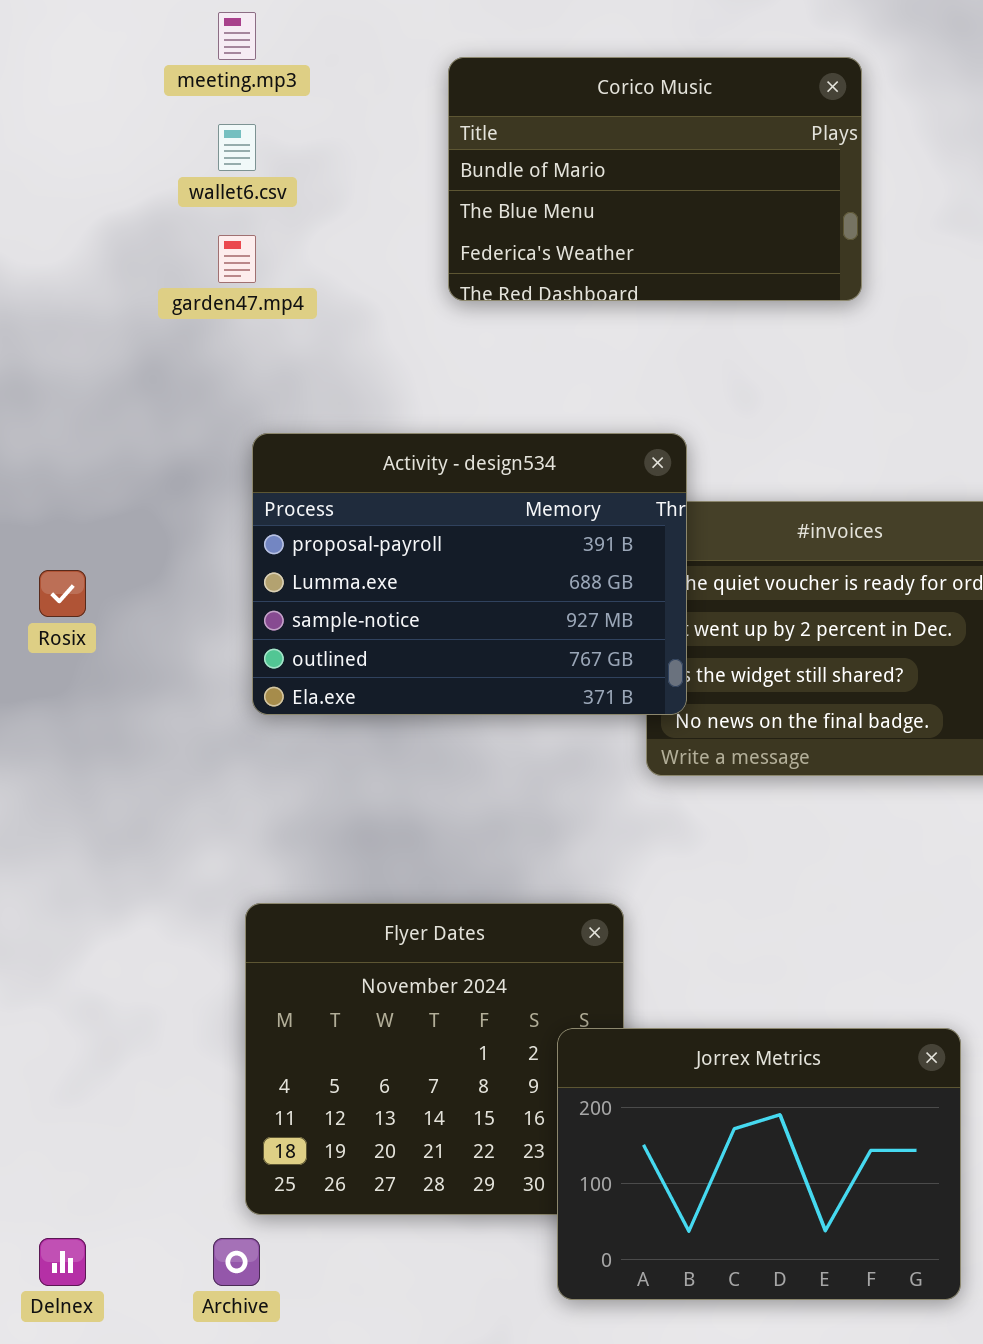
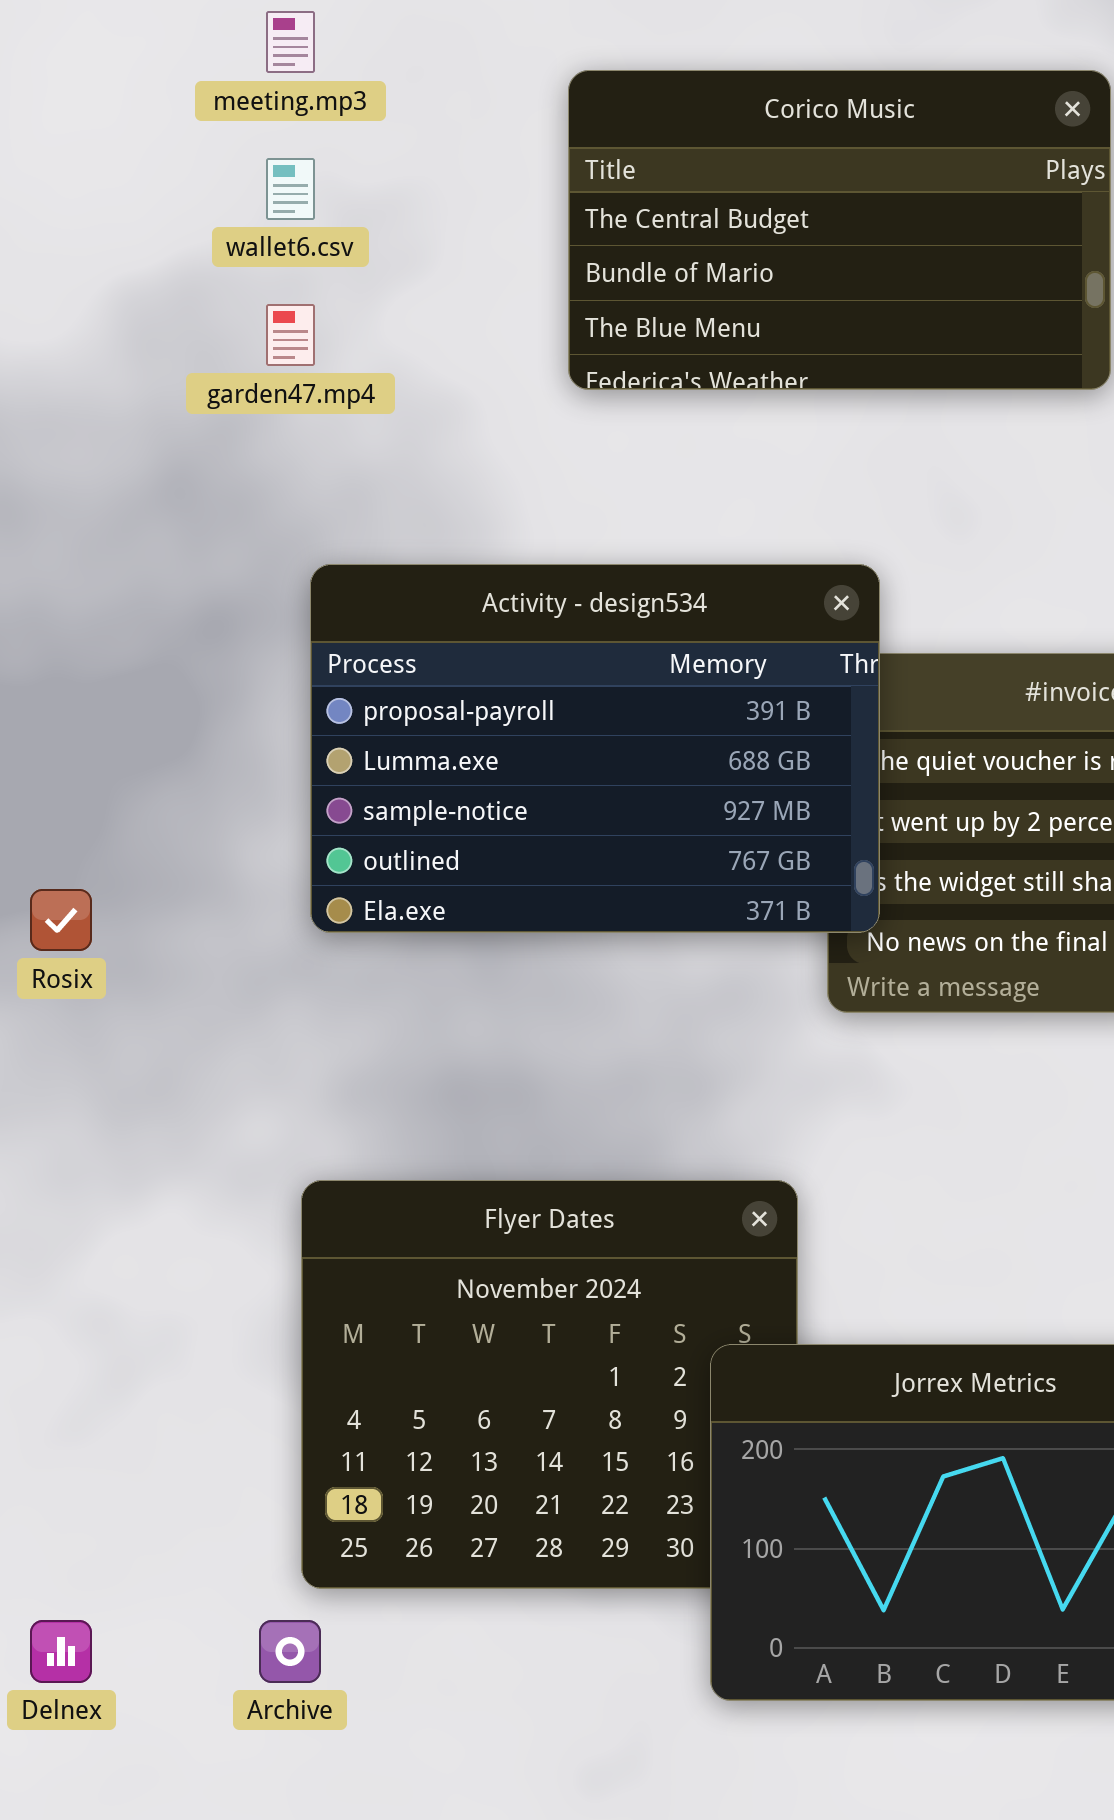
Corico Music: [448,57,862,301] -> [568,70,1111,390], scrolled up 1 row
Rosix: [39,570,86,617] -> [30,889,92,951], moved

